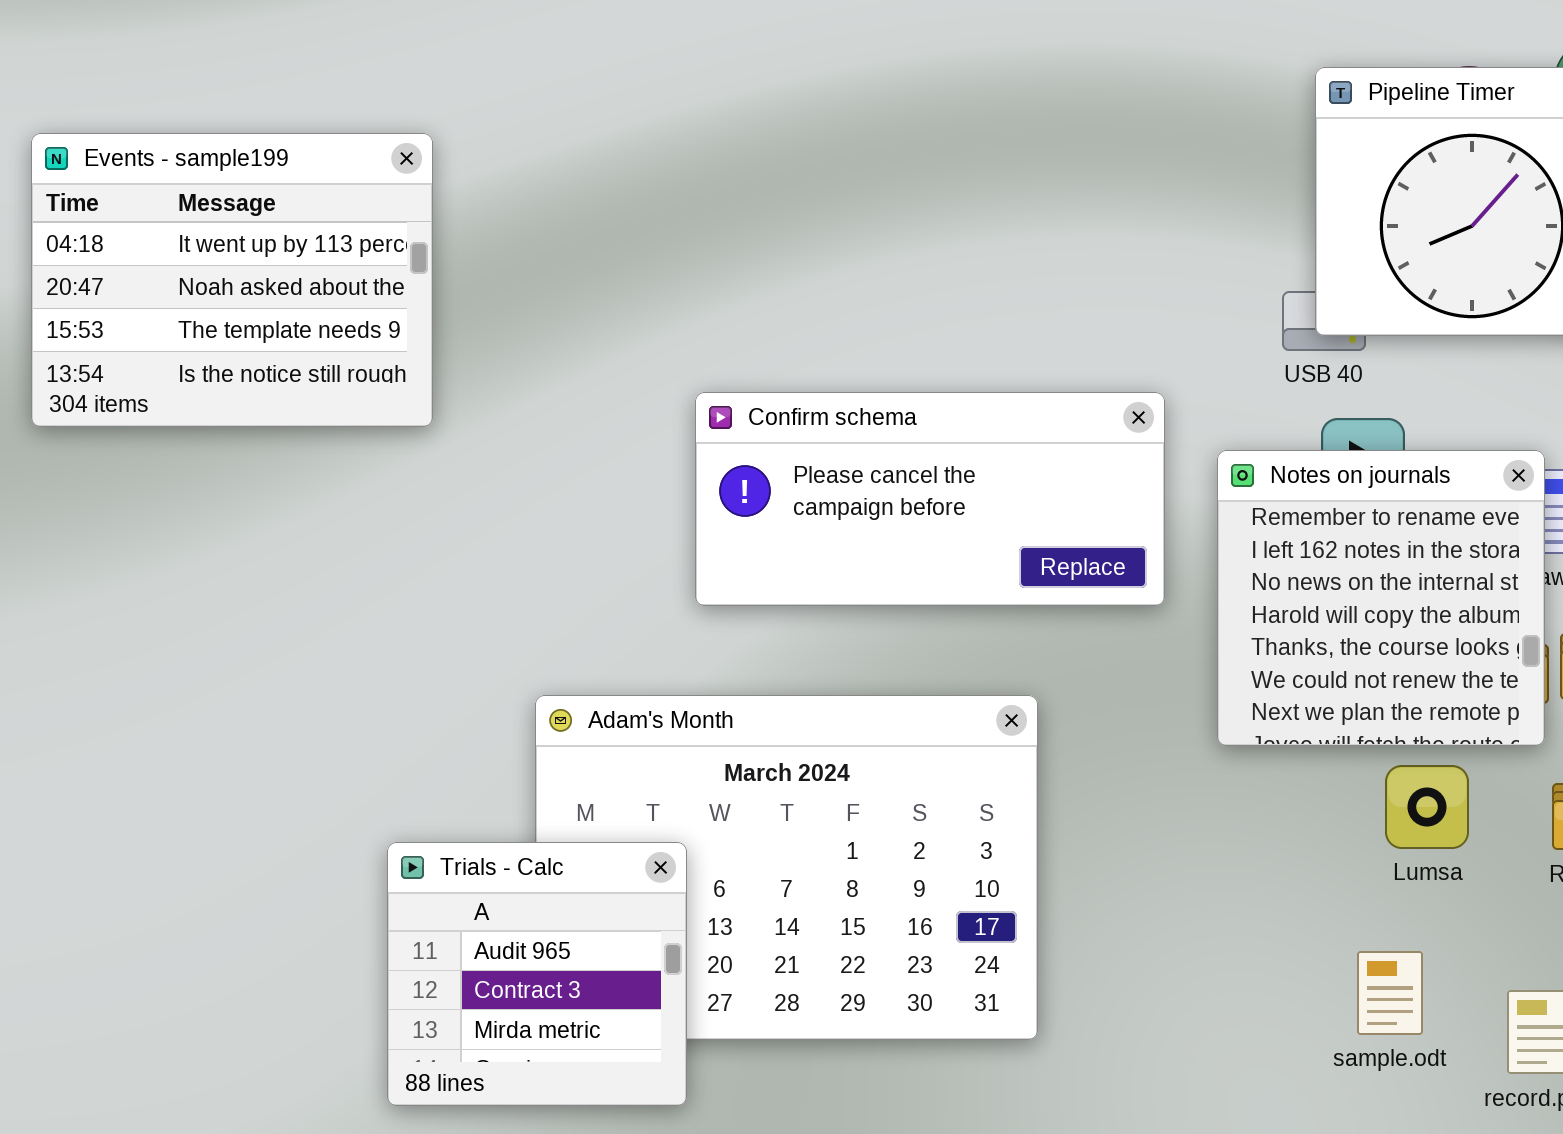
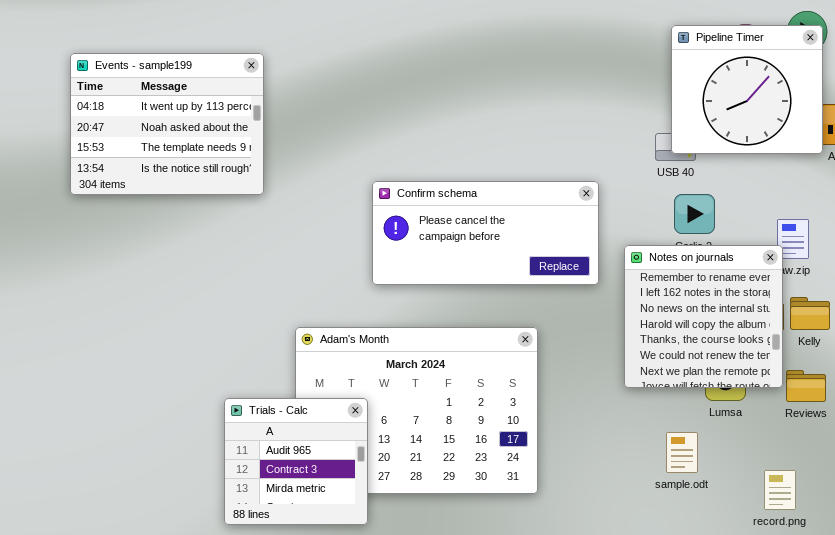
Events - sample199: [31,133,433,427] -> [70,53,264,195], moved
Notes on journals: [1217,450,1545,746] -> [624,245,783,388], moved
sample.odt: [1357,951,1423,1035] -> [666,432,698,473], moved

